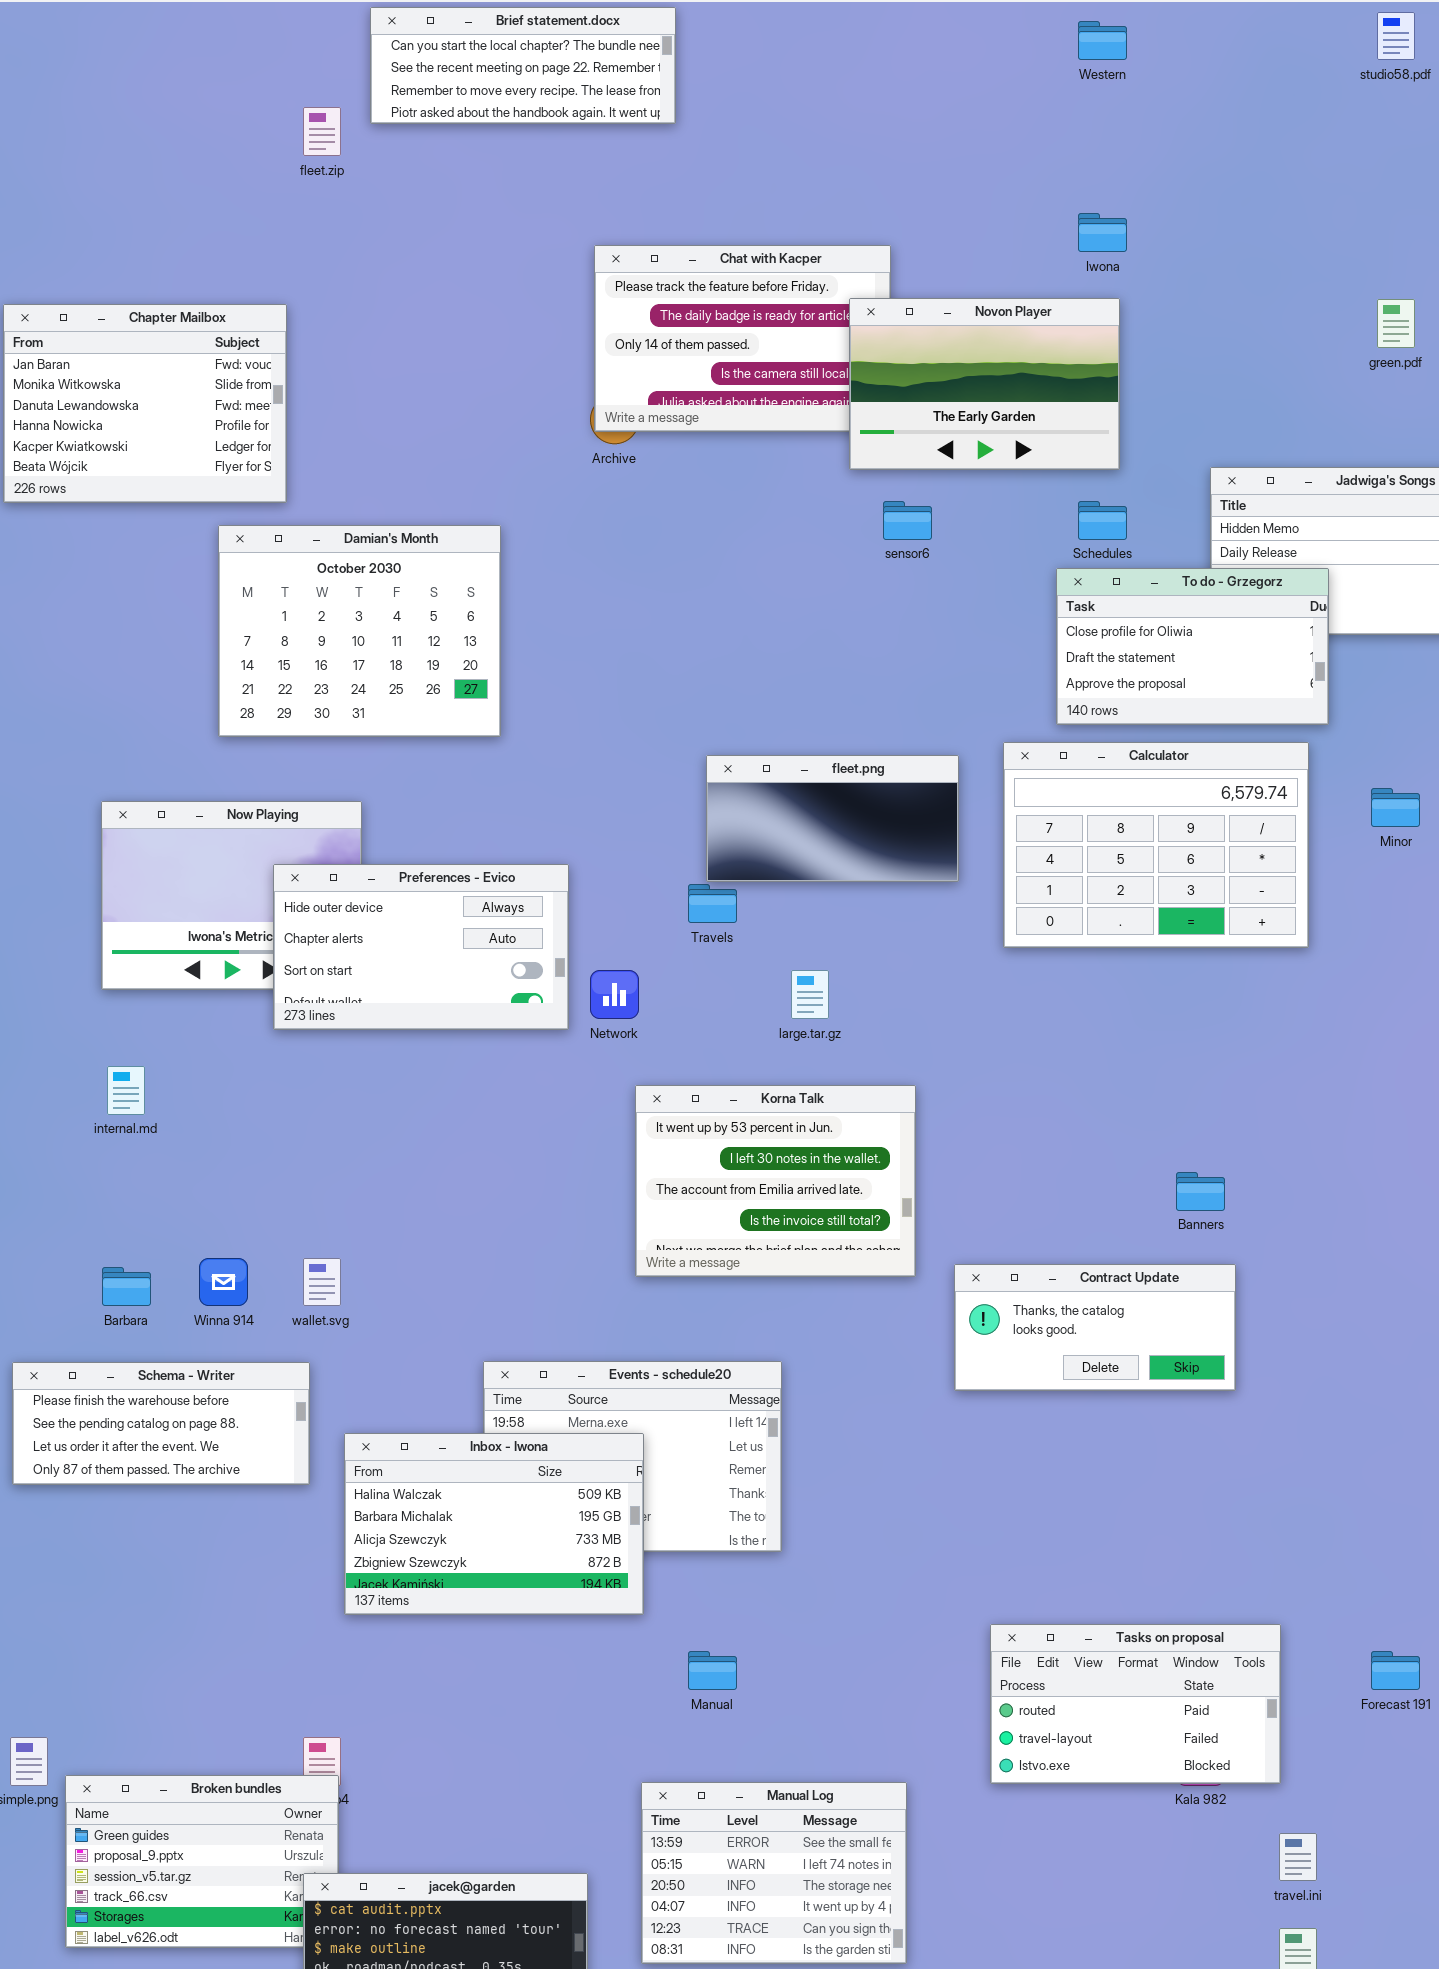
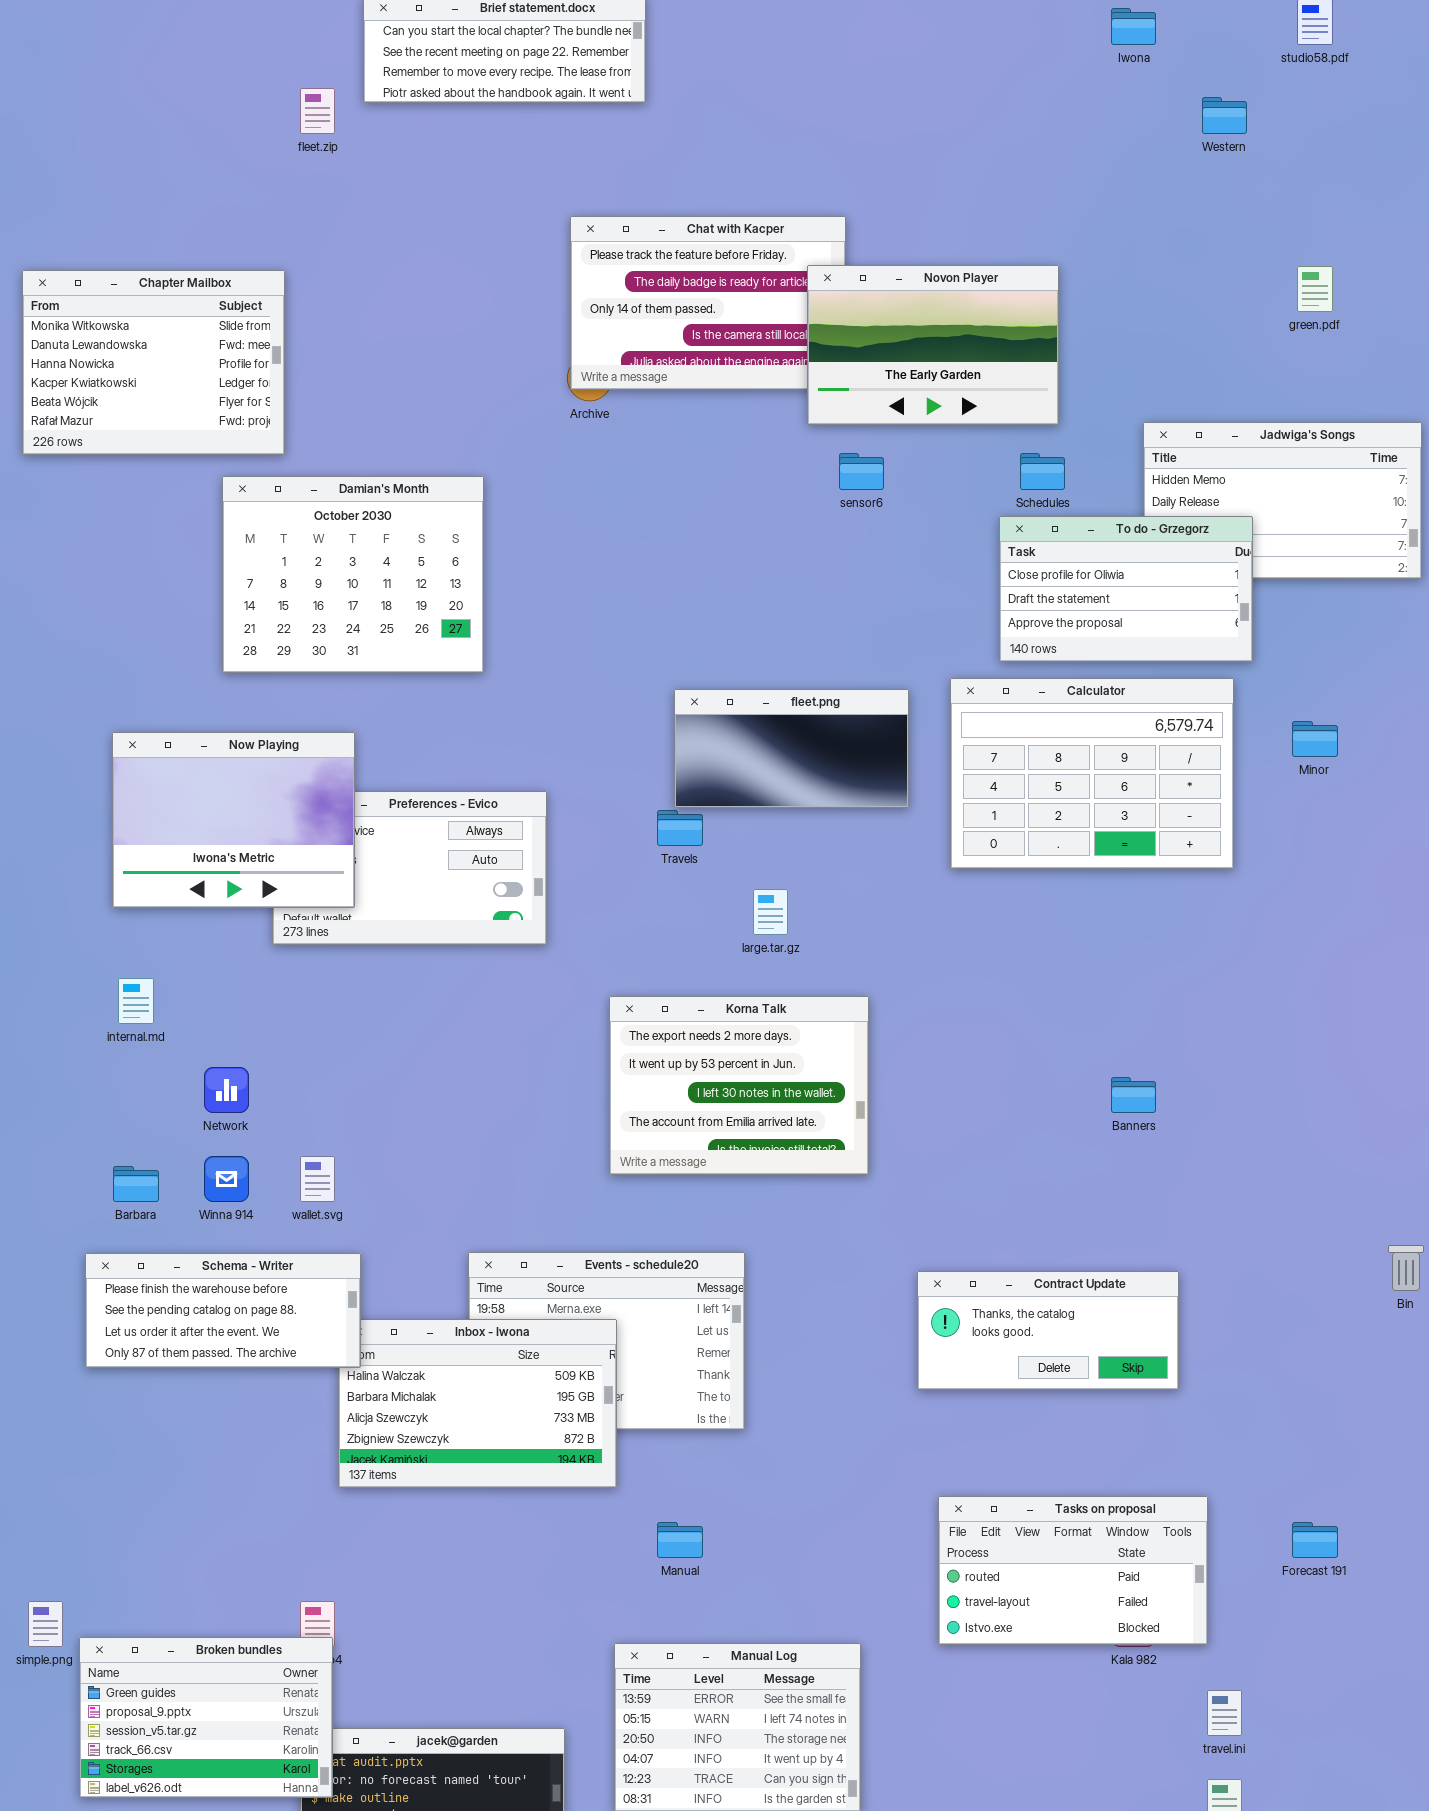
Western: [1078,21,1127,60] -> [1202,97,1247,134], moved
Iwona: [1078,213,1127,252] -> [1111,8,1156,45], moved
Chapter Mailbox: [3,304,287,503] -> [22,270,285,455], scrolled down 1 row
Now Playing: [101,801,362,990] -> [112,732,355,908], raised
Network: [590,970,639,1019] -> [204,1067,249,1113], moved
Korna Talk: [635,1085,916,1277] -> [609,996,869,1175], scrolled up 1 row
Contract Update: [954,1264,1236,1391] -> [917,1271,1179,1390], moved
Schema - Writer: [12,1362,310,1485] -> [85,1253,361,1368], moved
Broken bundles: [65,1775,339,1948] -> [79,1637,333,1798], raised

